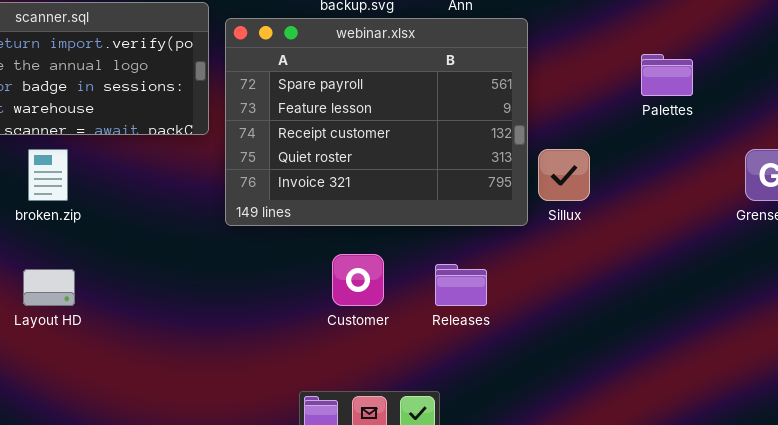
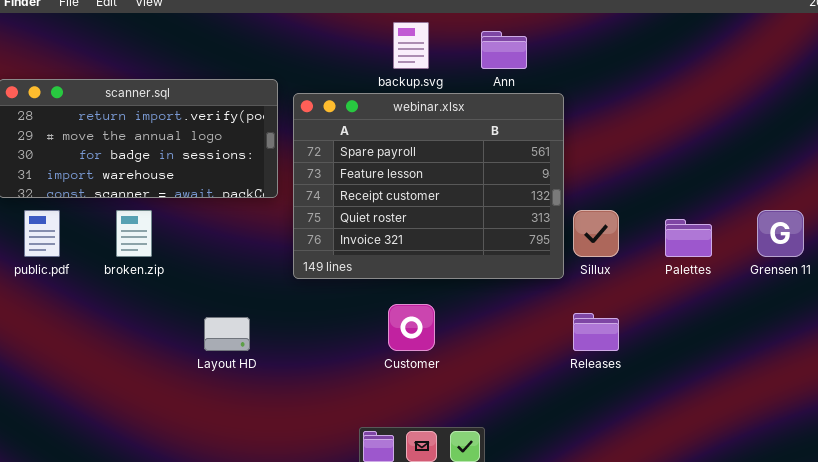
Palettes: [641,54,693,96] -> [665,219,712,257], moved
Releases: [435,264,487,306] -> [573,313,619,351], moved
Layout HD: [23,269,75,306] -> [204,317,250,351], moved

